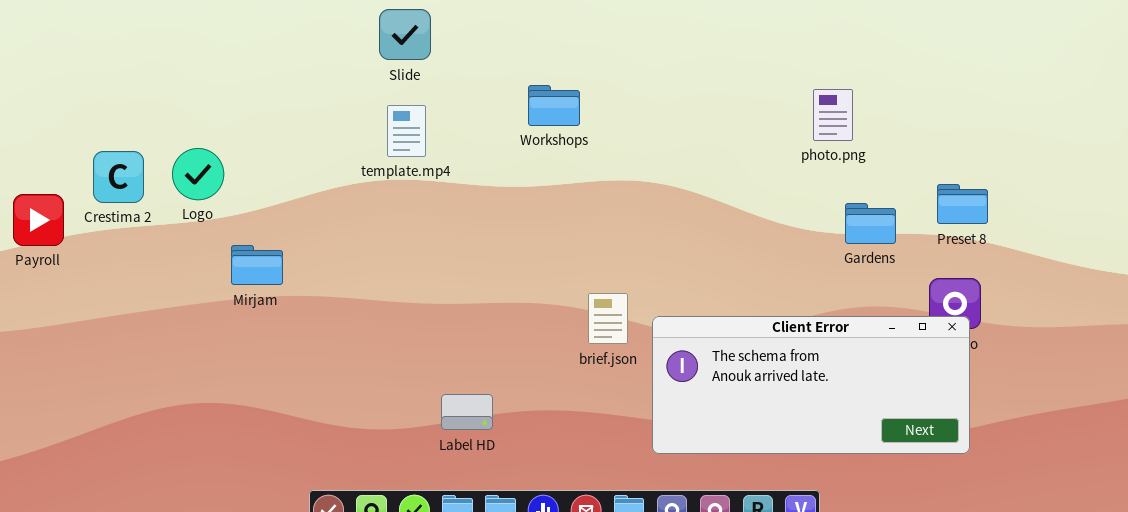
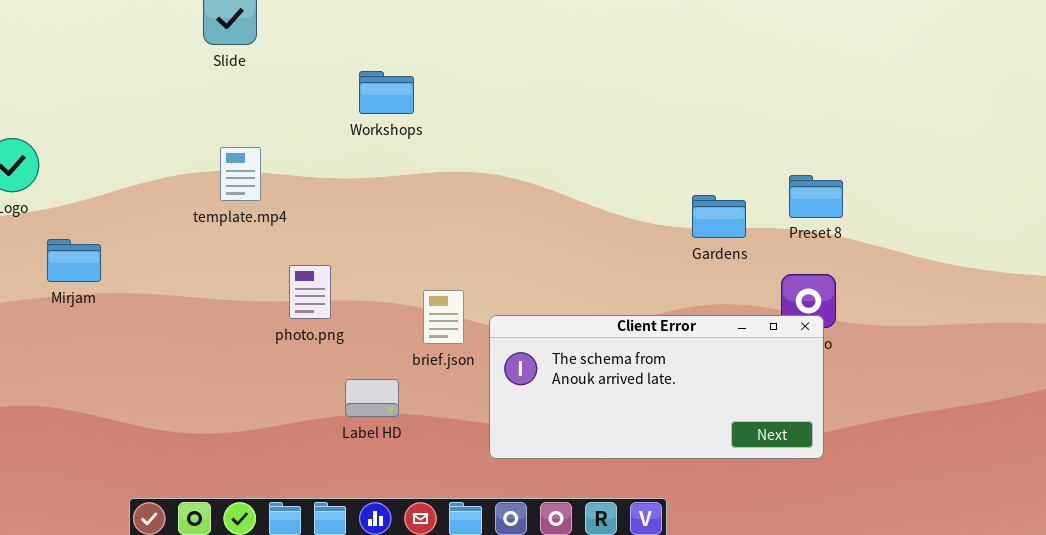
photo.png: [813,89,853,141] -> [289,265,331,319], moved
template.mp4: [387,105,426,157] -> [220,147,261,201], moved
Label HD: [441,394,493,430] -> [345,379,399,417], moved

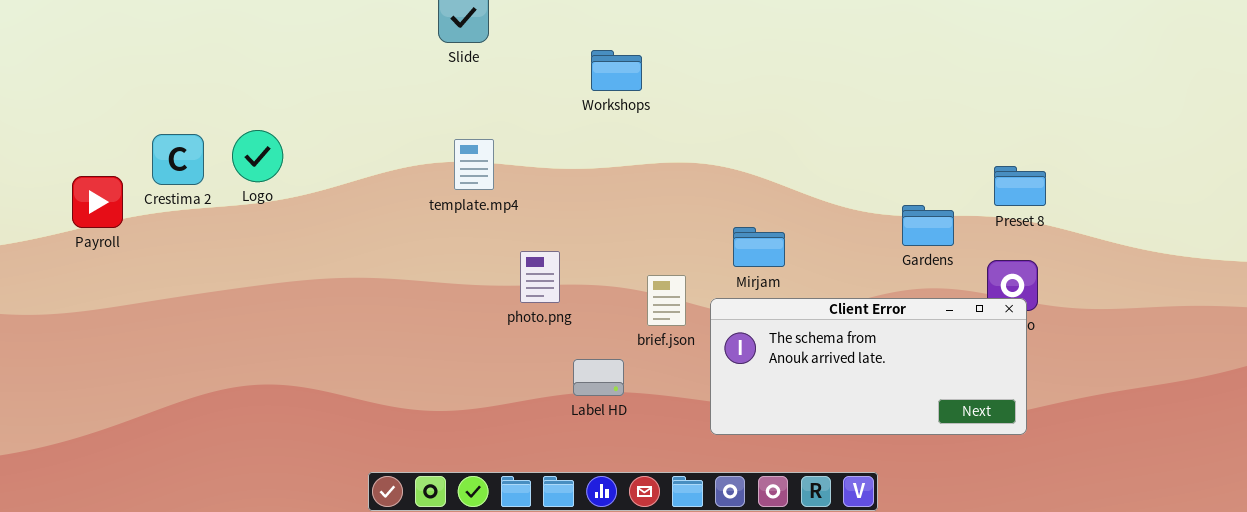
Workshops: [359,71,414,114] -> [591,50,642,91], moved
Gardens: [692,195,746,238] -> [902,205,954,246], moved
Mirjam: [47,239,101,282] -> [733,227,785,267], moved

